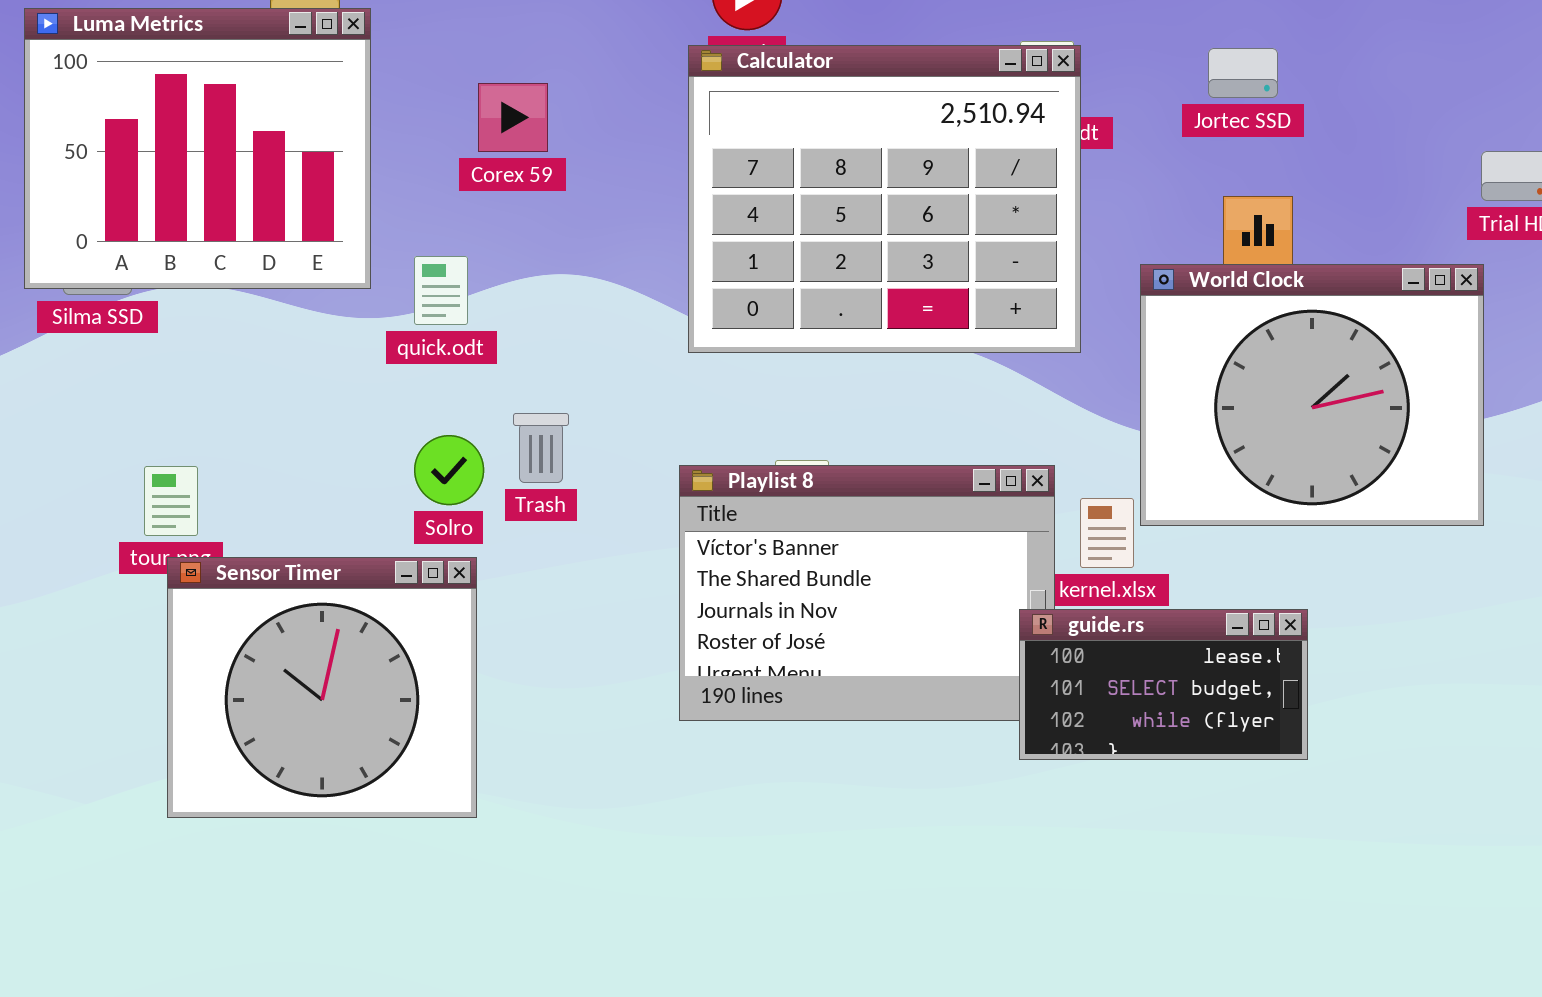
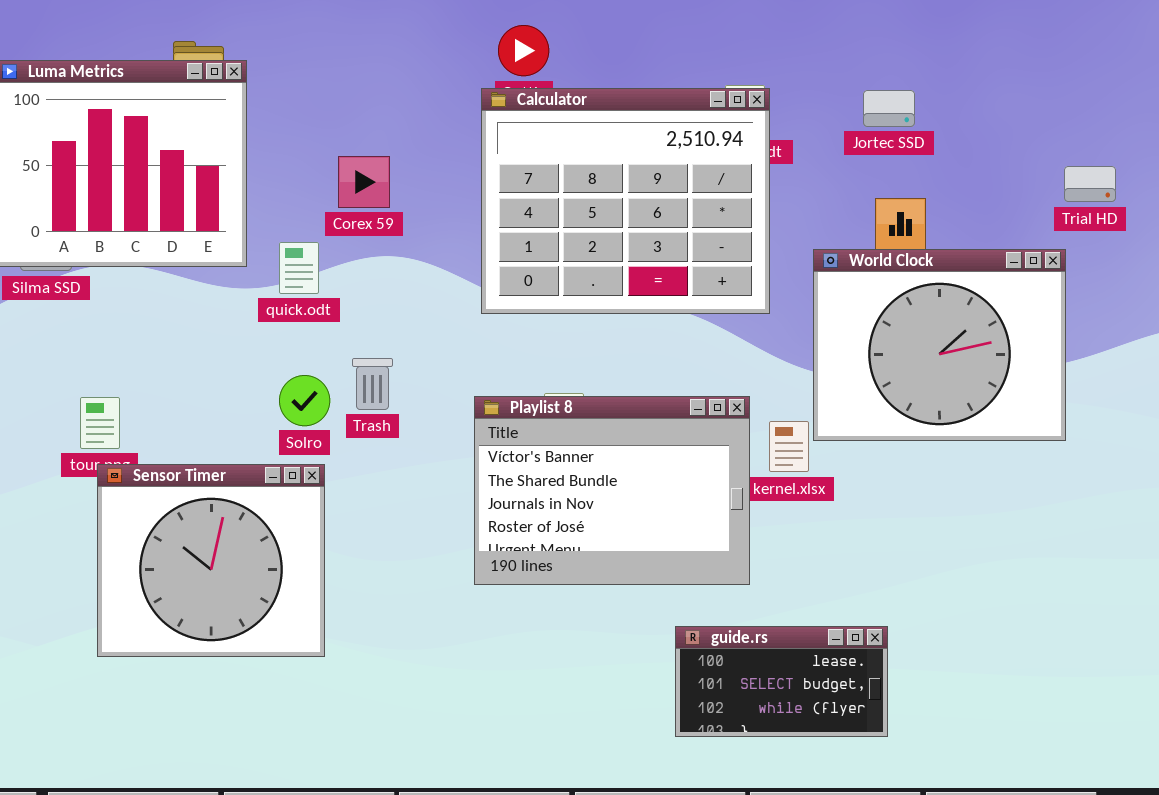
Corex 59: [478,83,548,152] -> [338,156,390,208], moved
guide.rs: [1019,609,1308,760] -> [675,626,888,737], moved

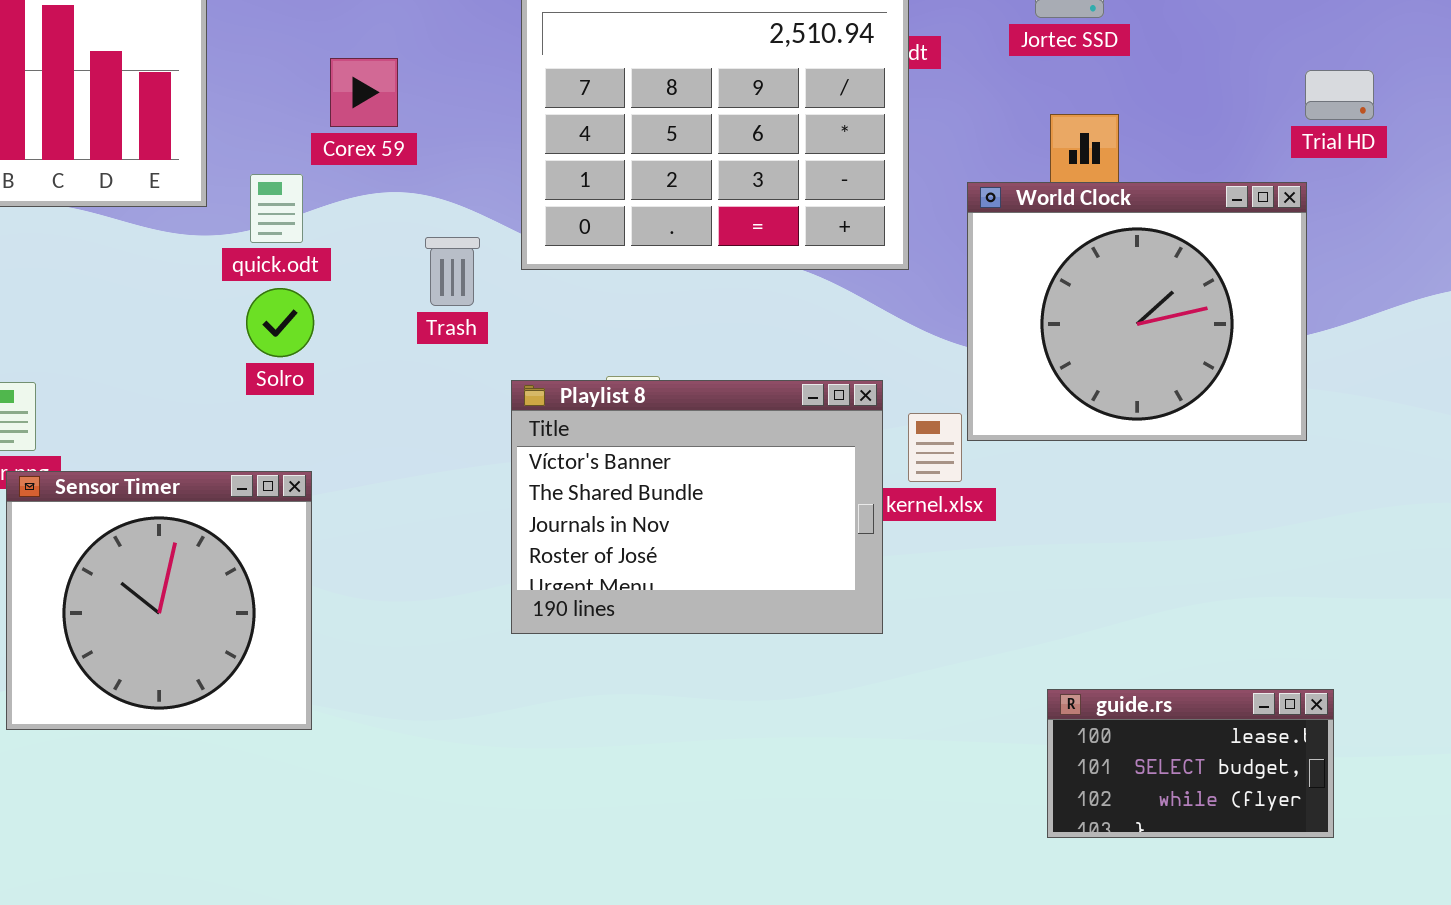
Trash: [352,358,393,410] -> [425,237,480,306], moved
Solro: [279,375,330,426] -> [246,288,314,357], moved
guide.rs: [675,626,888,737] -> [1047,689,1334,838], moved

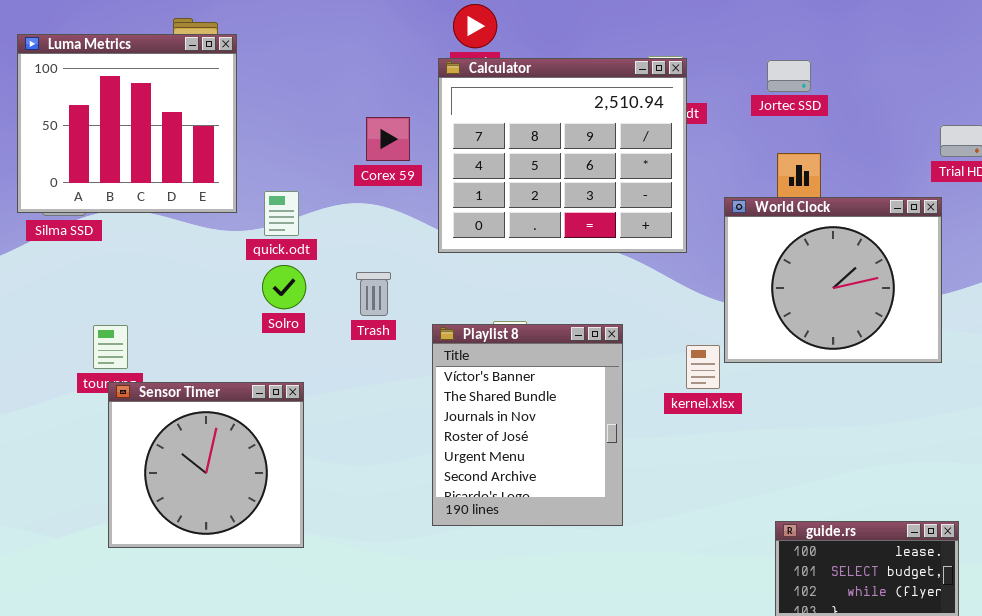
Corex 59: [330,58,398,127] -> [366,117,410,161], moved
Trash: [425,237,480,306] -> [356,272,391,316], moved
Playlist 8: [511,380,883,634] -> [432,324,623,526], resized

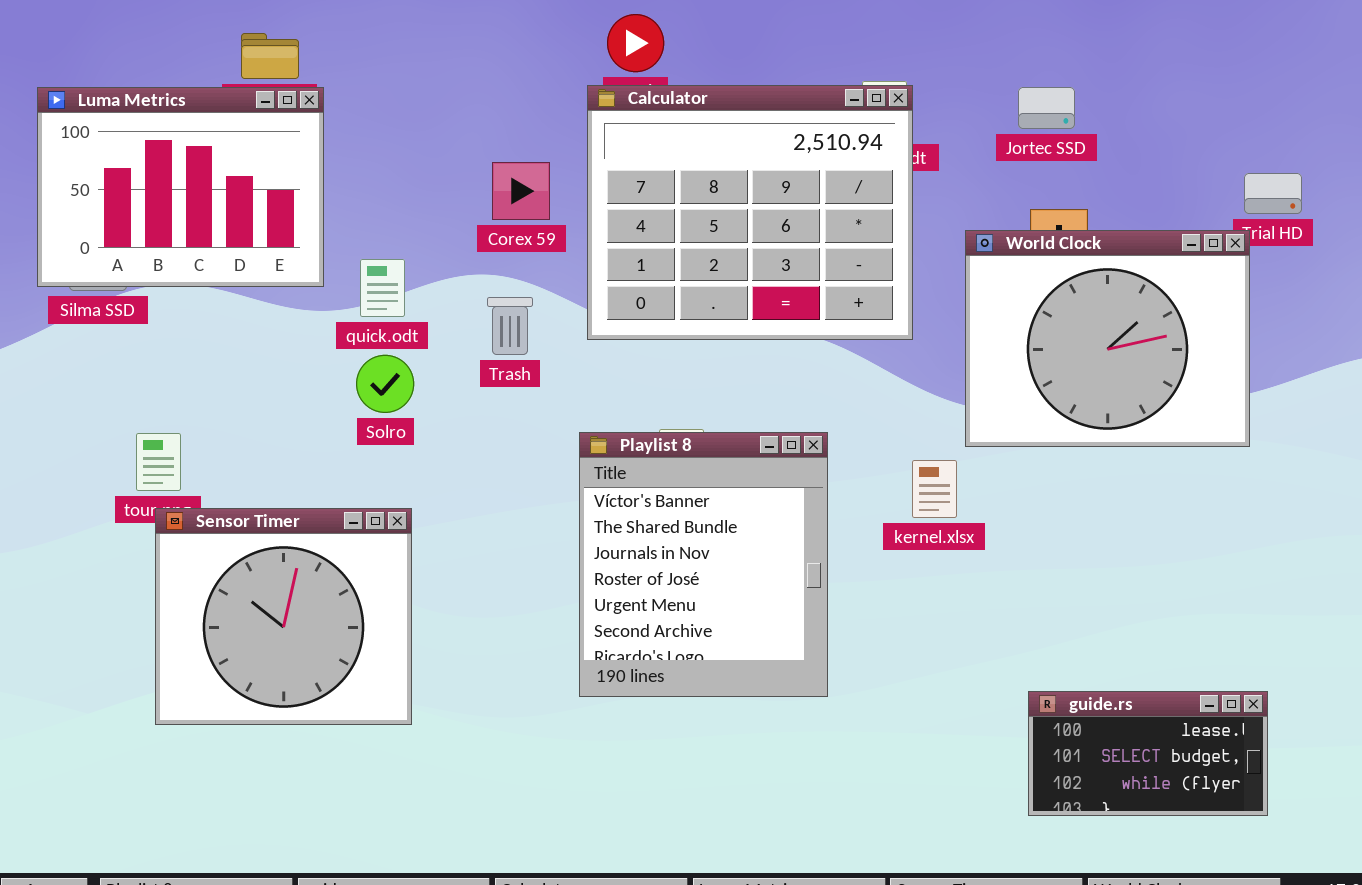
Luma Metrics: [17,34,237,213] -> [37,87,324,287], resized
World Clock: [724,197,942,363] -> [965,230,1250,447], moved
Trash: [356,272,391,316] -> [487,297,533,355], moved

